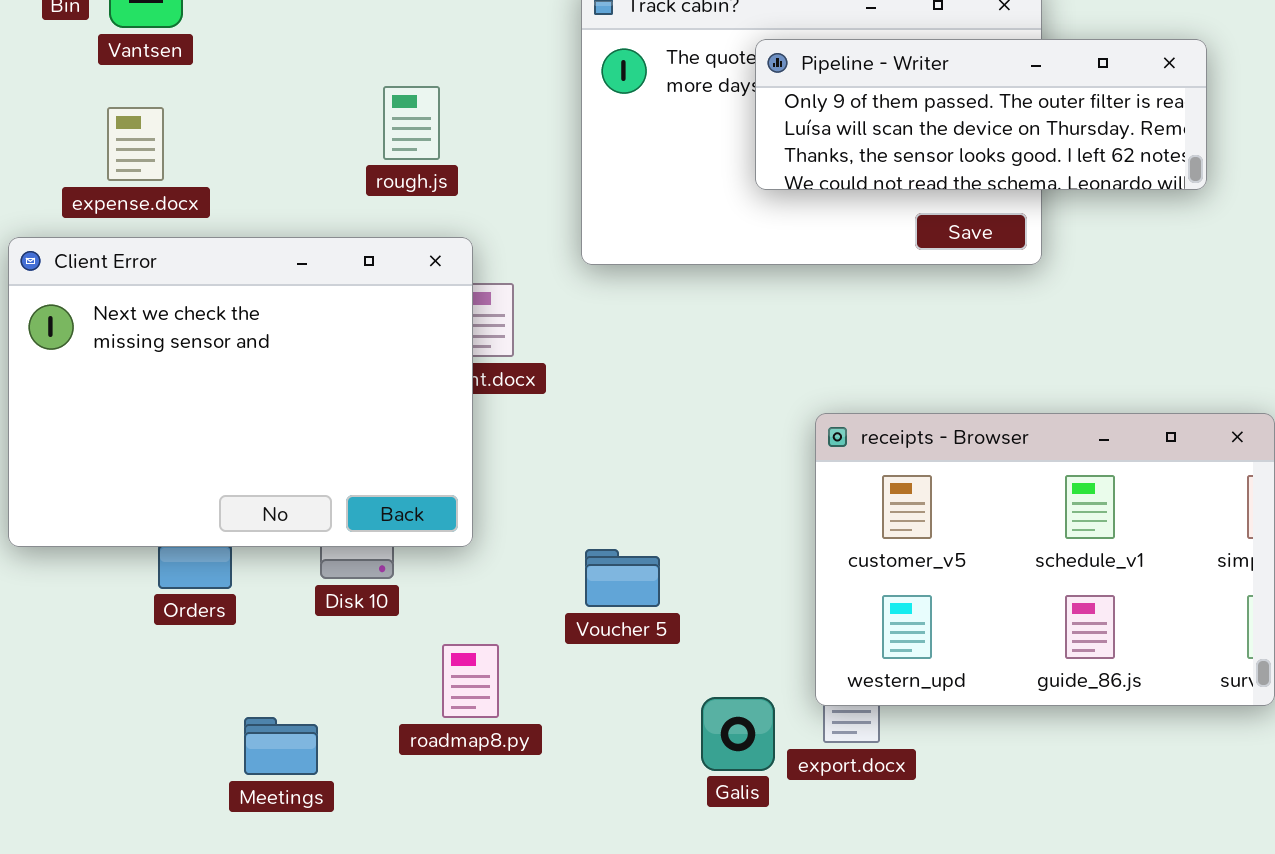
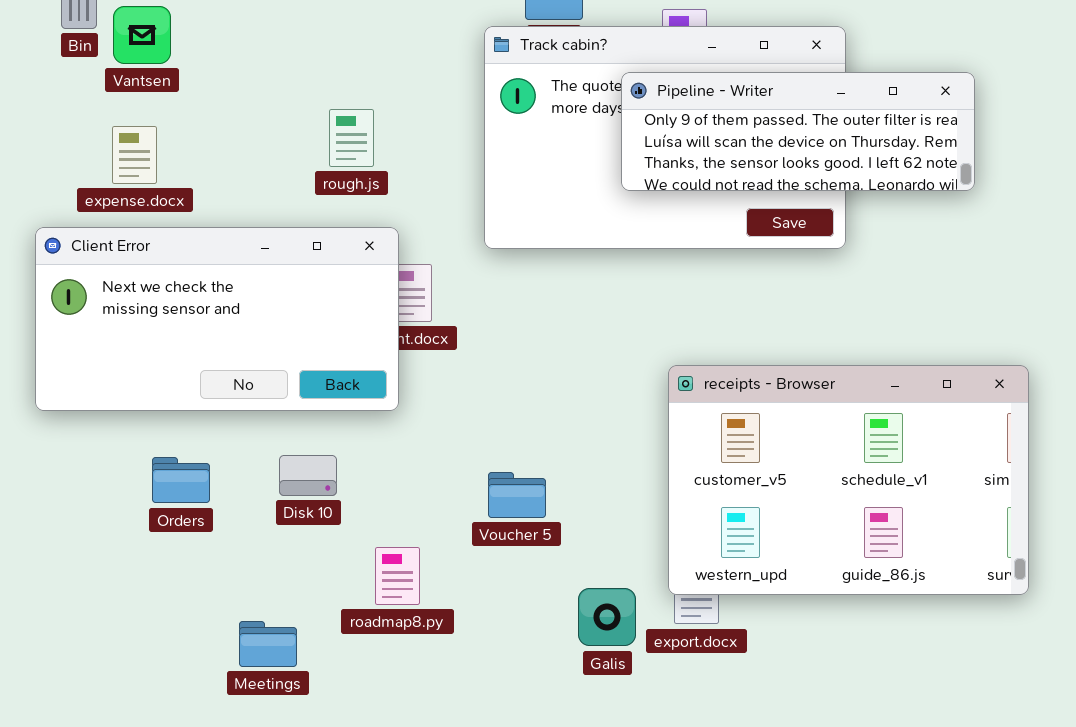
Client Error: [8,237,473,547] -> [35,227,399,411], resized
Meetings: [244,717,318,775] -> [239,621,297,667], moved

